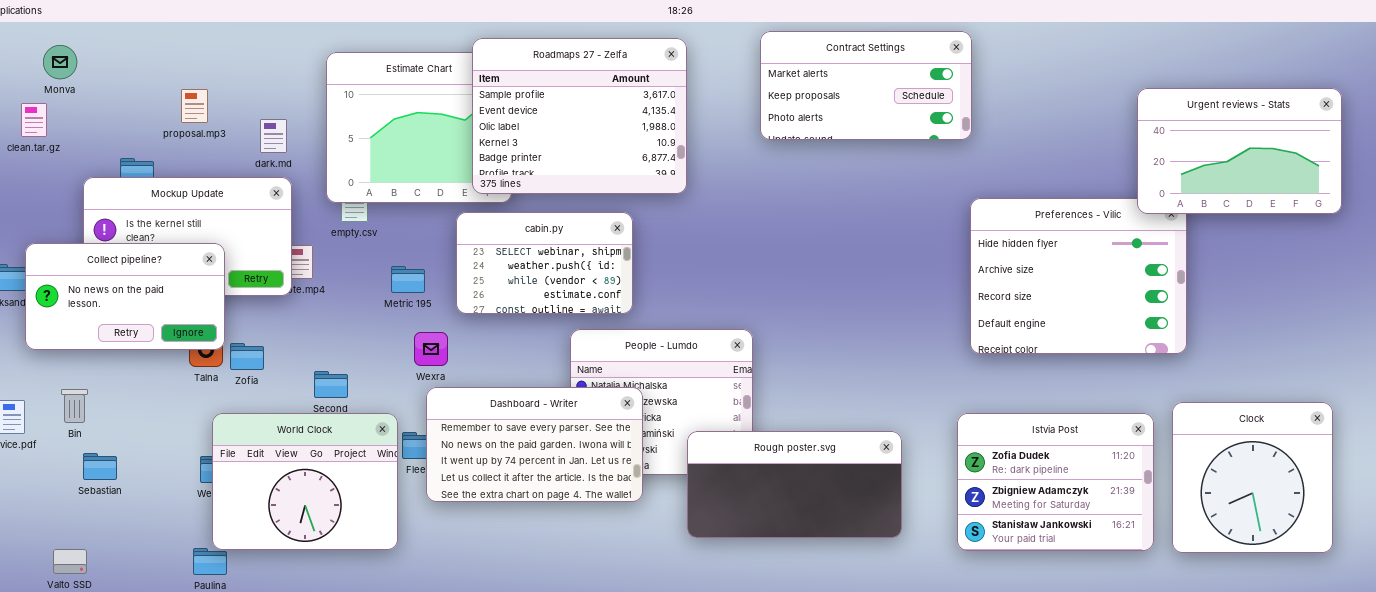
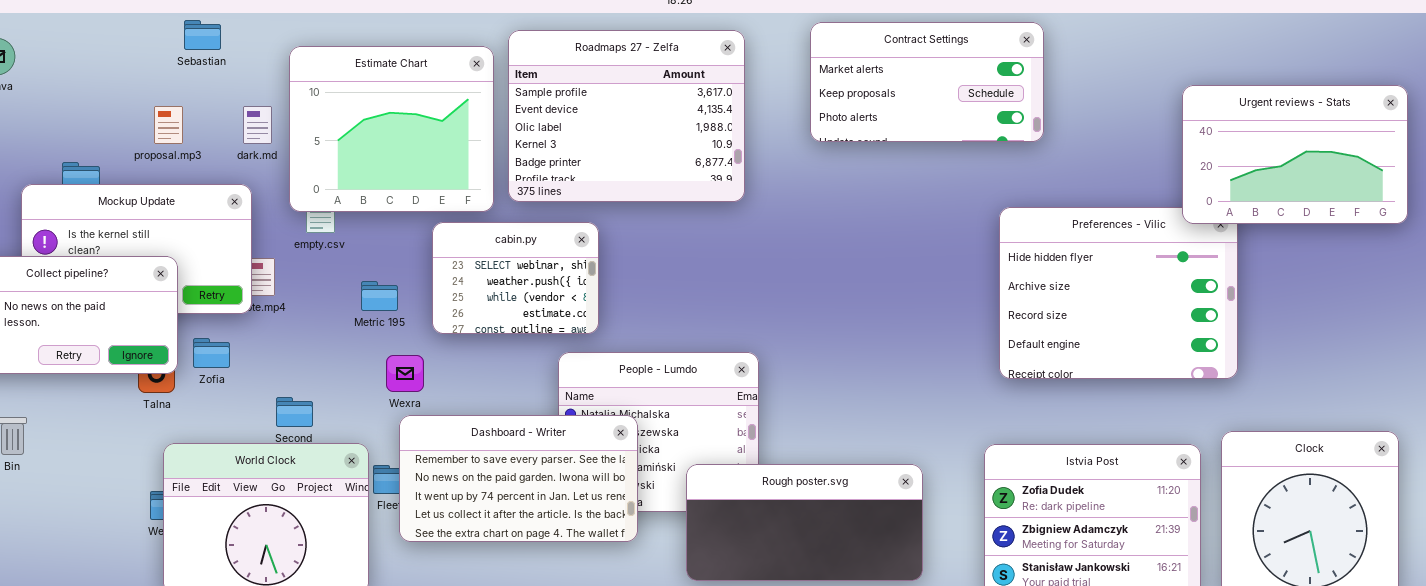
Contract Settings: [760,31,972,140] -> [810,22,1044,142], moved
Roadmaps 27 - Zelfa: [472,38,687,194] -> [508,30,745,202], moved
proposal.mp3: [181,89,208,123] -> [154,106,183,144], moved
dark.md: [260,119,287,153] -> [243,106,272,144], moved
cabin.py: [456,212,633,314] -> [432,222,599,334], resized
Zofia: [230,343,264,370] -> [193,338,230,368], moved
Sebastian: [83,453,117,480] -> [184,20,221,50], moved

